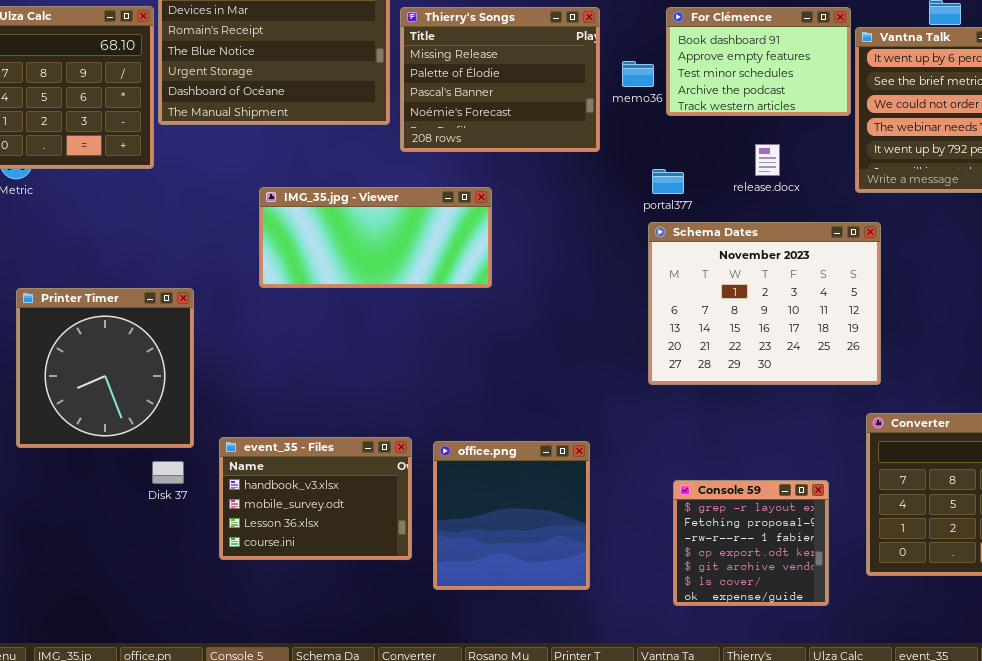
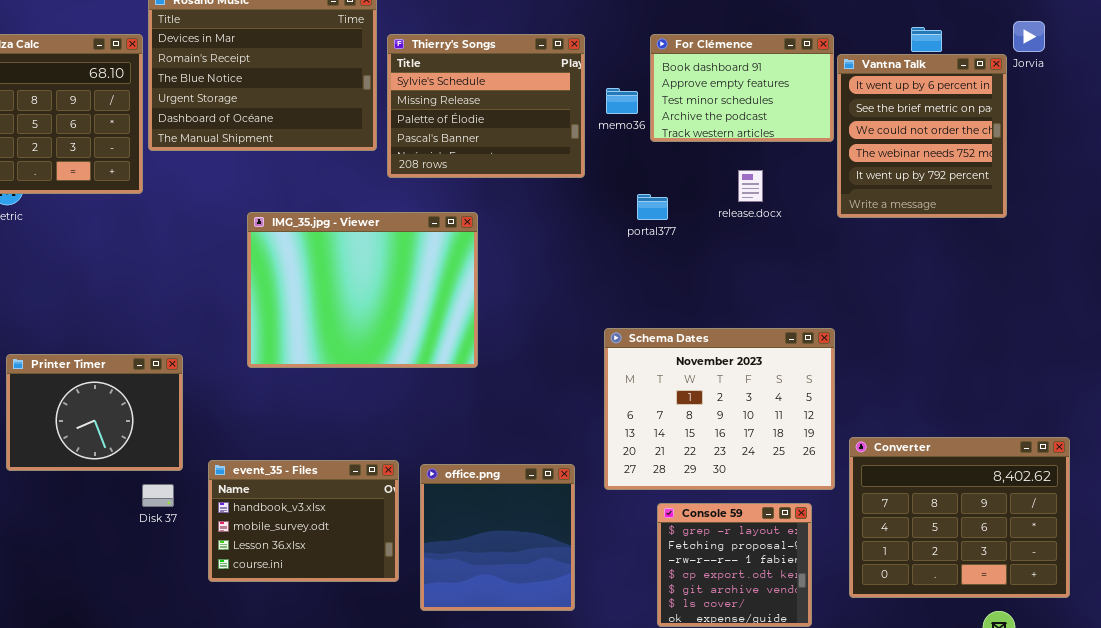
Thierry's Songs: [400,7,600,152] -> [387,34,585,178], scrolled up 1 row
IMG_35.jpg - Viewer: [259,187,492,288] -> [247,212,478,368], resized
Schema Dates: [648,222,881,385] -> [604,328,835,490], moved
Printer Timer: [16,288,194,448] -> [6,354,183,471], resized

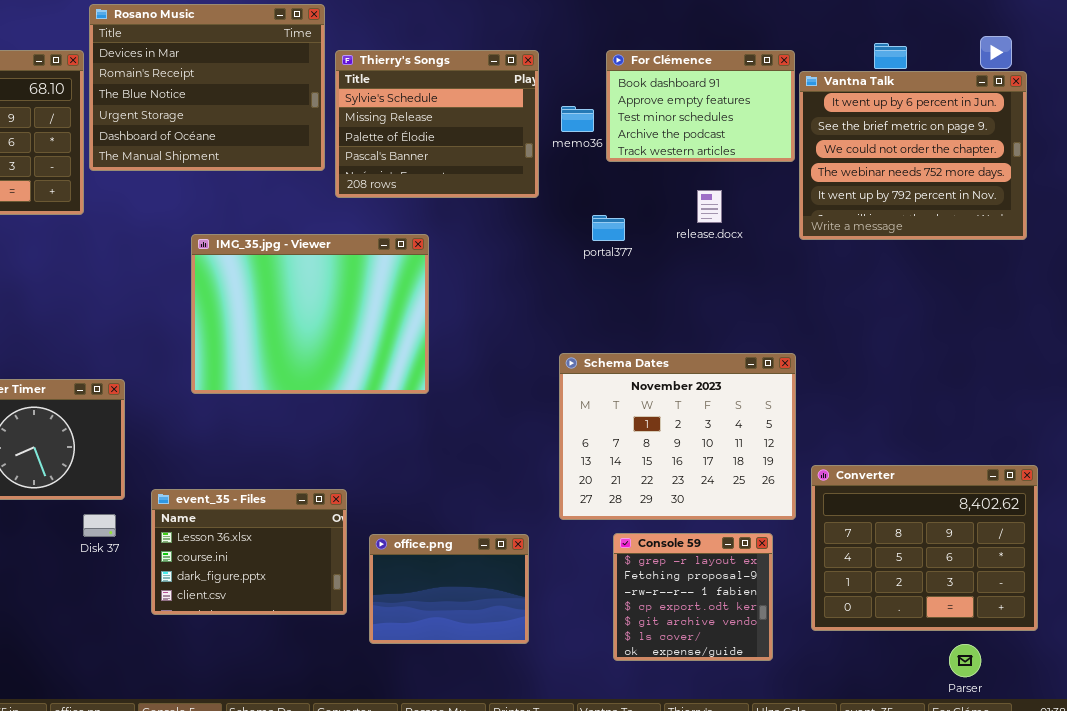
Vantna Talk: [837,54,1007,218] -> [799,71,1027,240], resized
event_35 - Files: [208,460,399,582] -> [151,489,347,615], scrolled down 2 rows
office.png: [420,464,575,611] -> [369,534,529,644], resized

